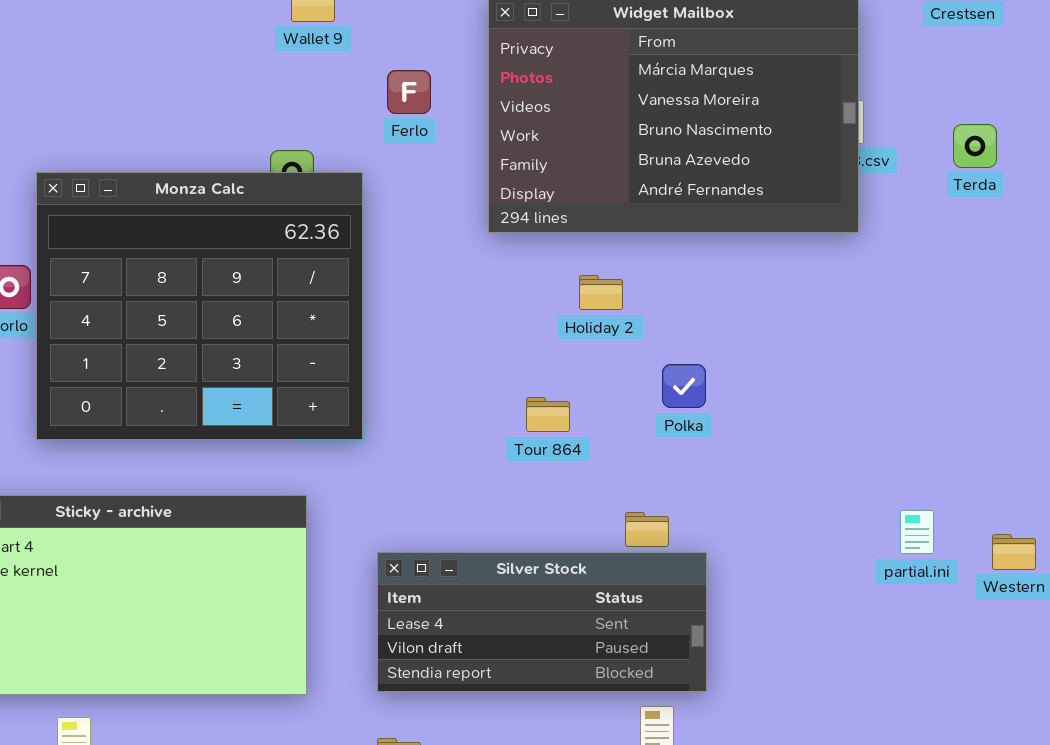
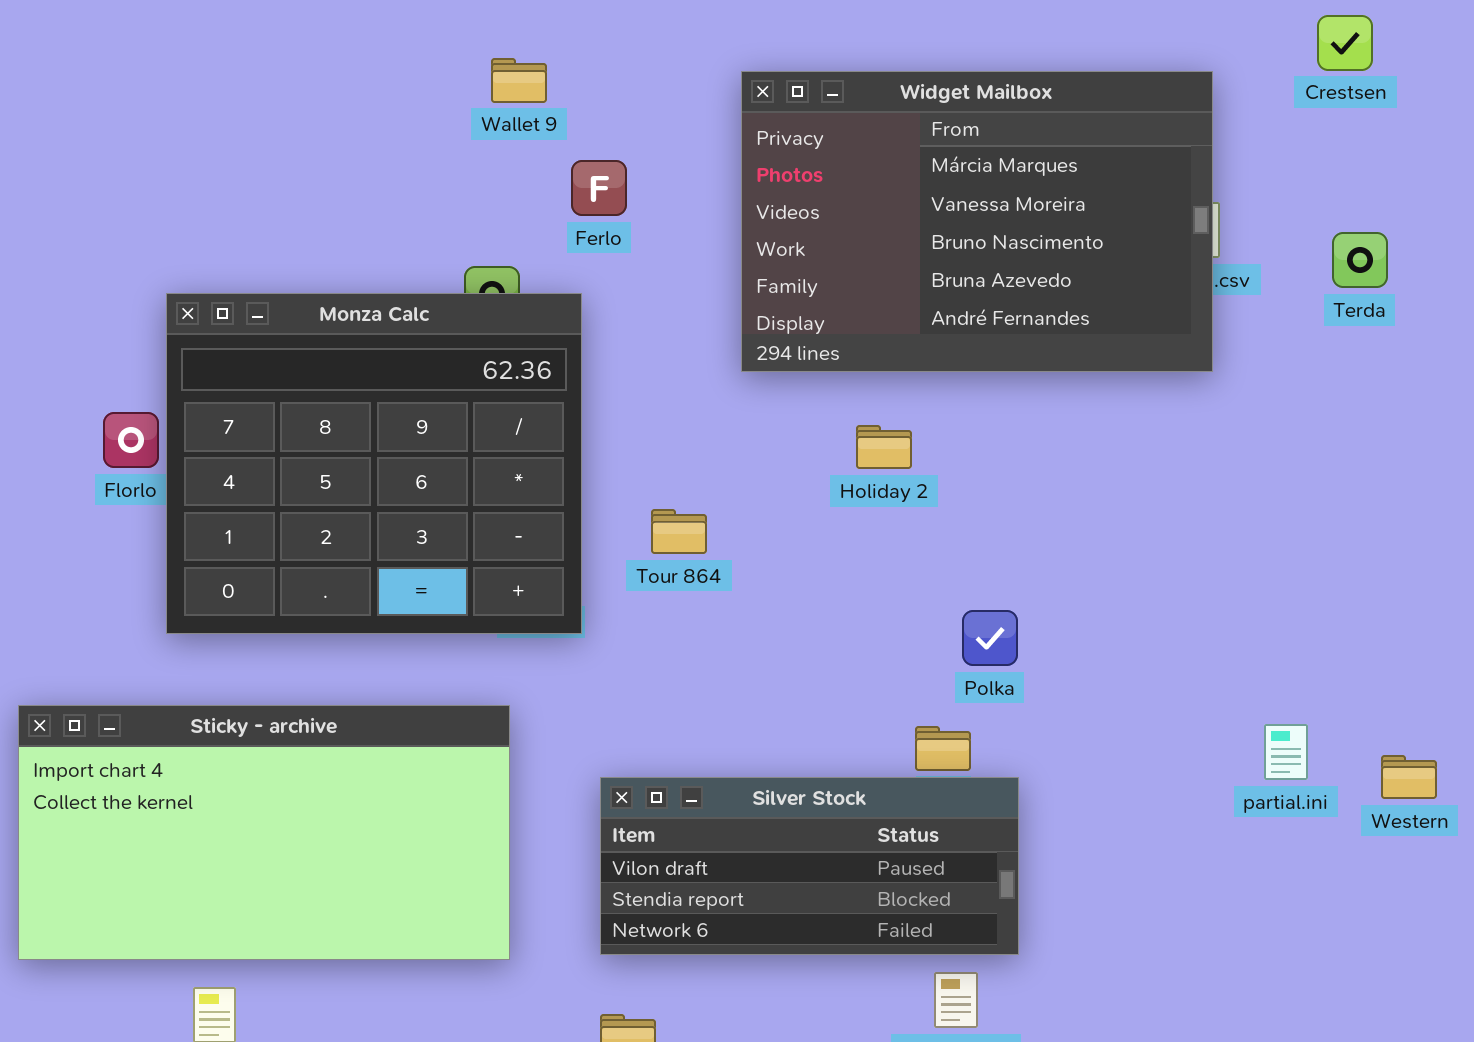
Ferlo: [387,70,431,114] -> [571,160,627,216], moved
Polka: [662,364,706,408] -> [962,610,1018,666], moved
Tour 864: [526,397,570,432] -> [651,509,707,554], moved
Silver Stock: [377,552,707,692] -> [600,777,1019,955], scrolled down 1 row

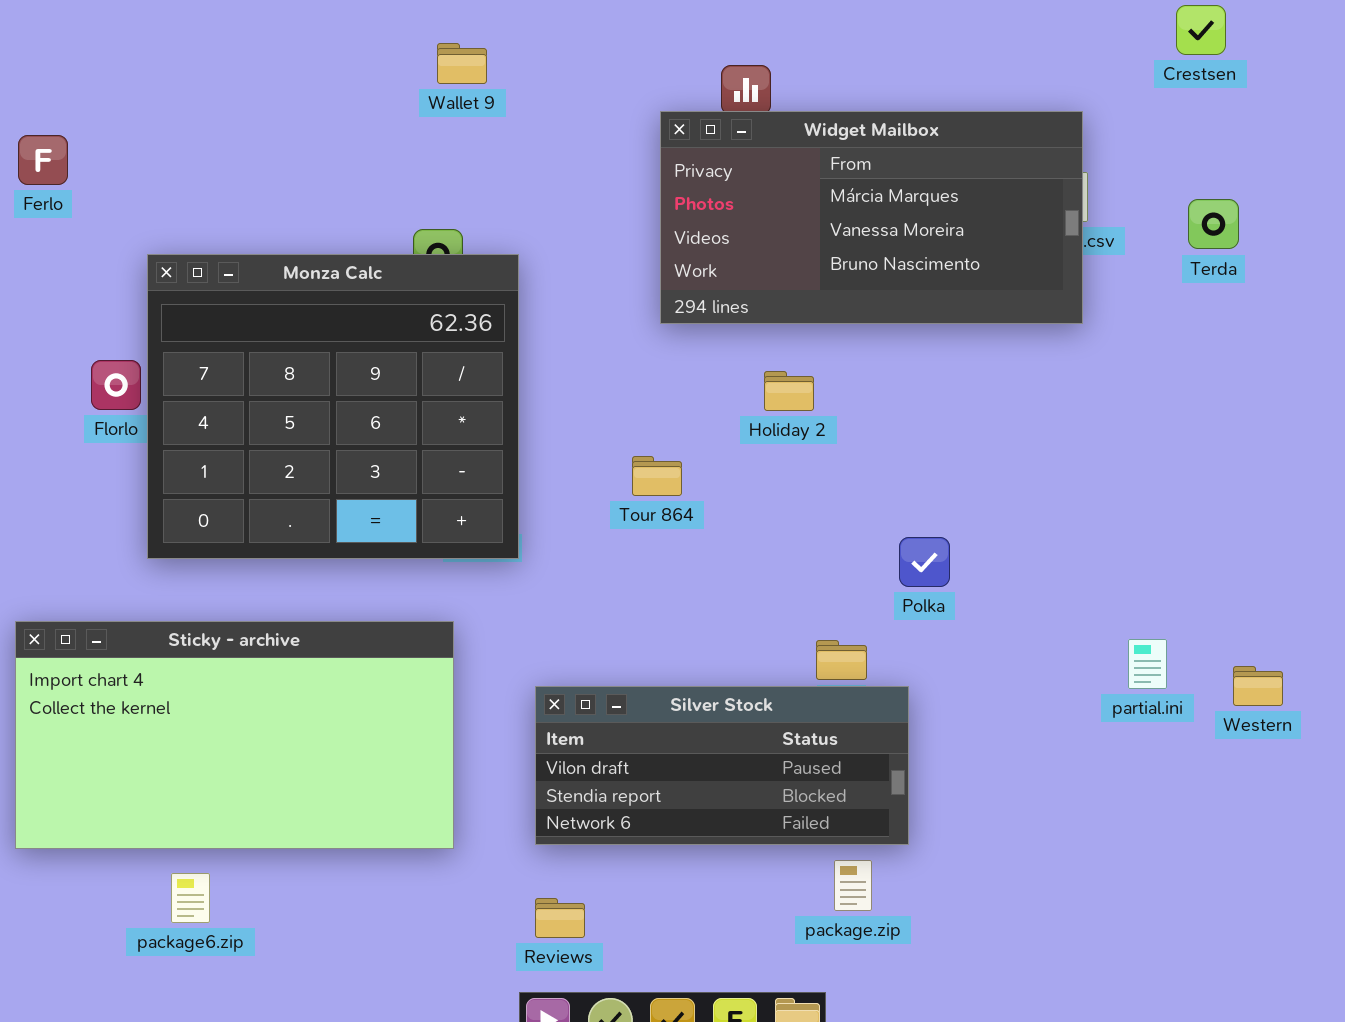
Widget Mailbox: [741,71,1213,372] -> [660,111,1083,324], resized
Ferlo: [571,160,627,216] -> [18,135,68,185], moved
Tour 864: [651,509,707,554] -> [632,456,682,496], moved
Polka: [962,610,1018,666] -> [899,537,950,587], moved

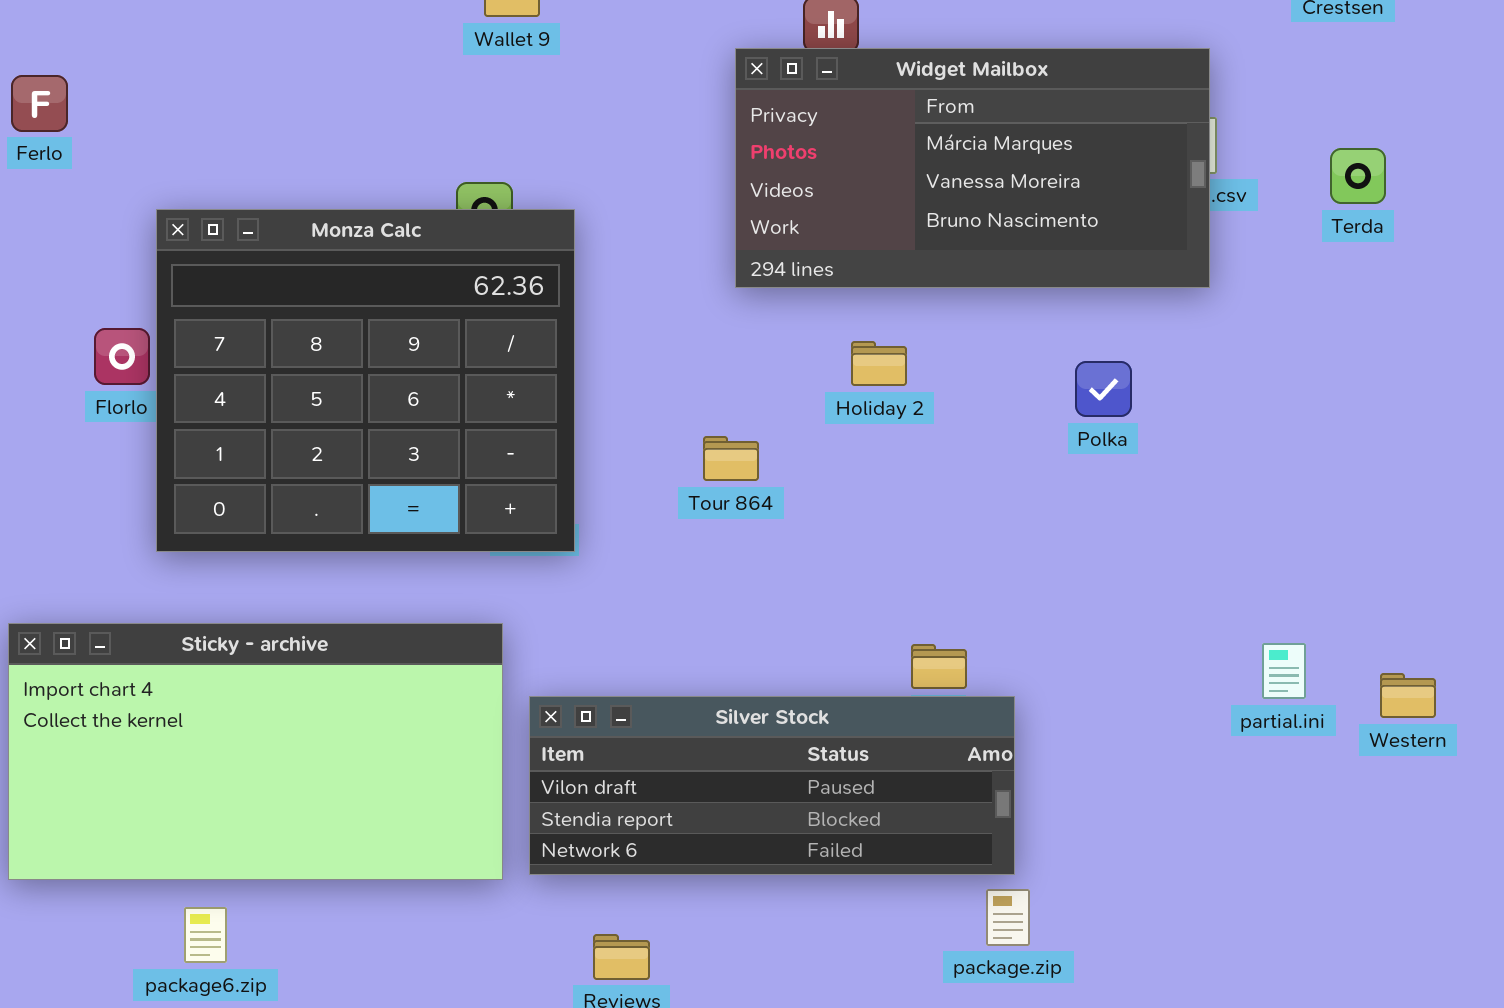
Polka: [899,537,950,587] -> [1075,361,1132,417], moved
Silver Stock: [535,686,909,845] -> [529,696,1015,875], resized
package.zip: [834,860,872,911] -> [986,889,1030,946], moved

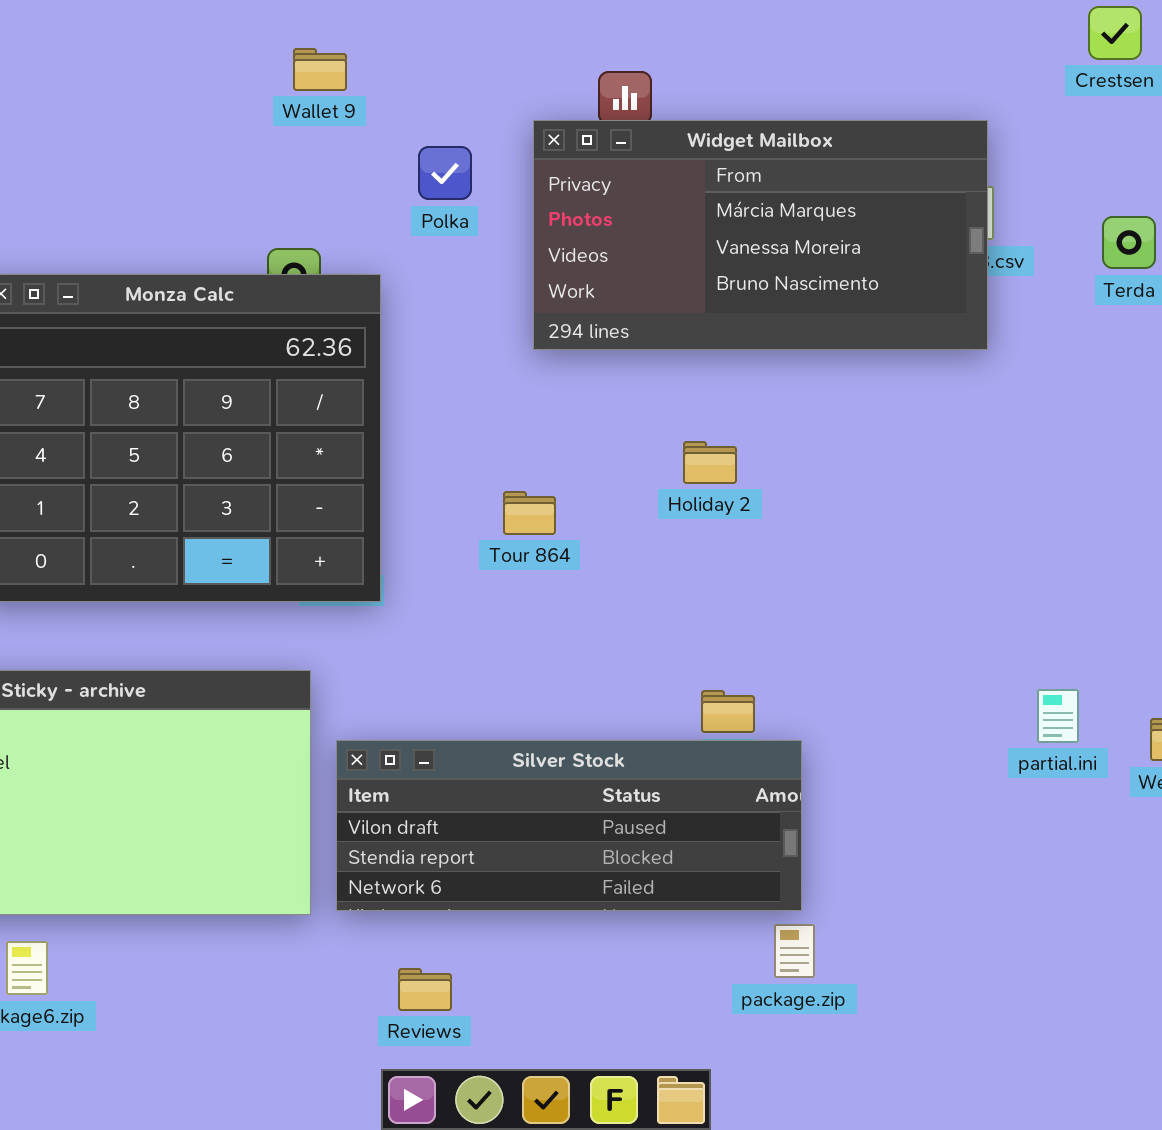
Holiday 2: [851,341,907,386] -> [683,441,737,484], moved
Polka: [1075,361,1132,417] -> [418,146,472,200], moved

